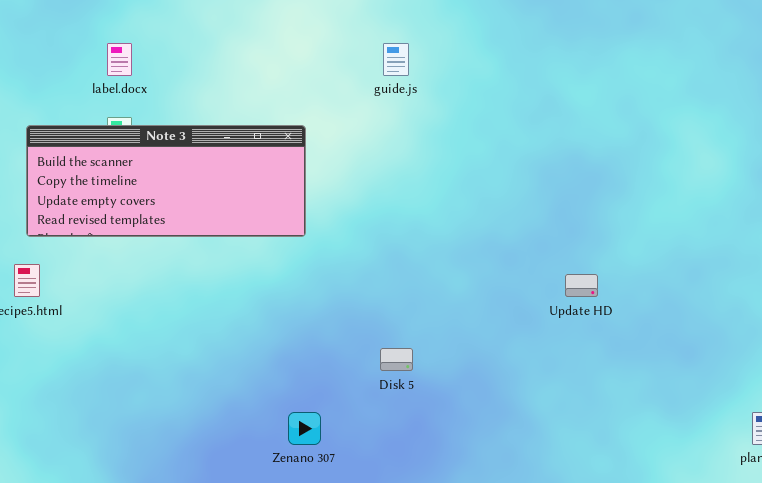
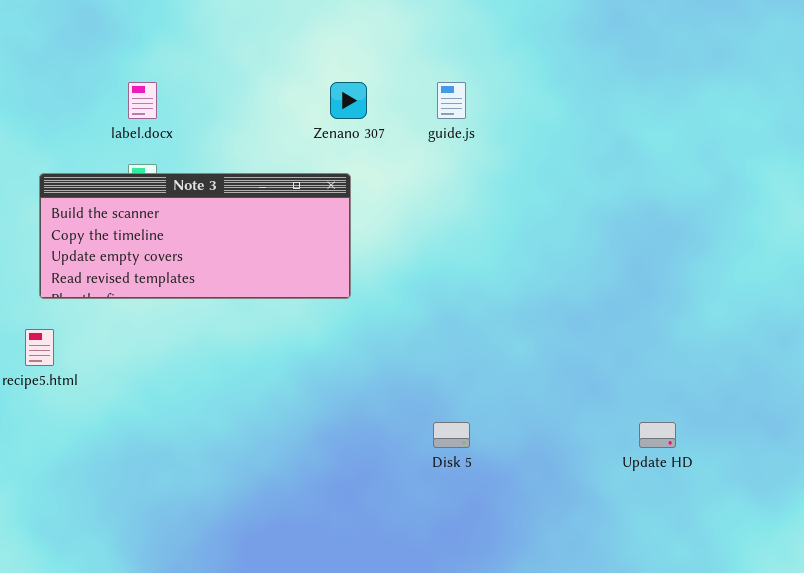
Update HD: [565,274,598,297] -> [639,422,676,448], moved
Zenano 307: [288,412,321,445] -> [330,82,367,119], moved

